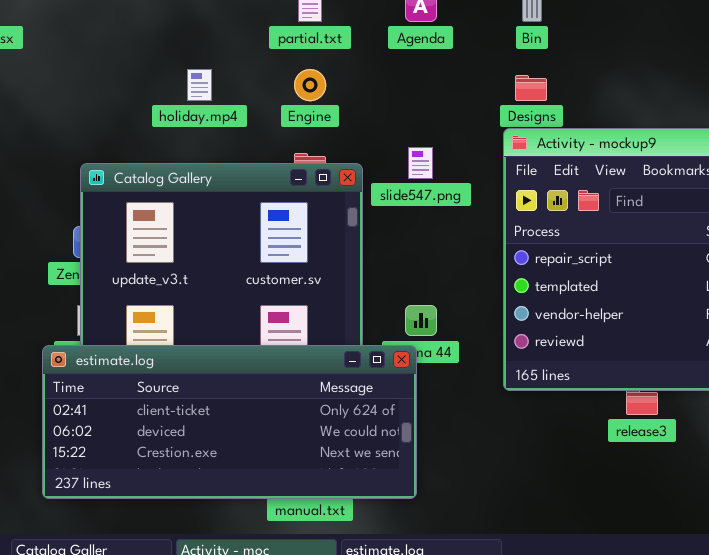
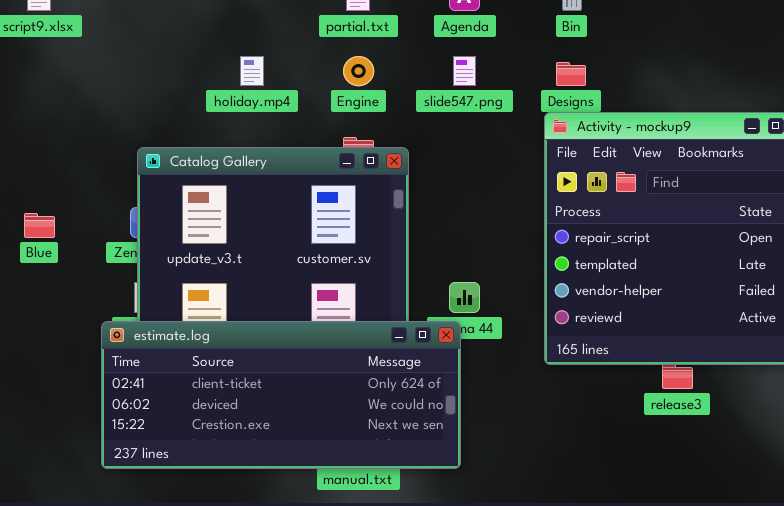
slide547.png: [408,147,433,179] -> [453,56,476,86], moved

